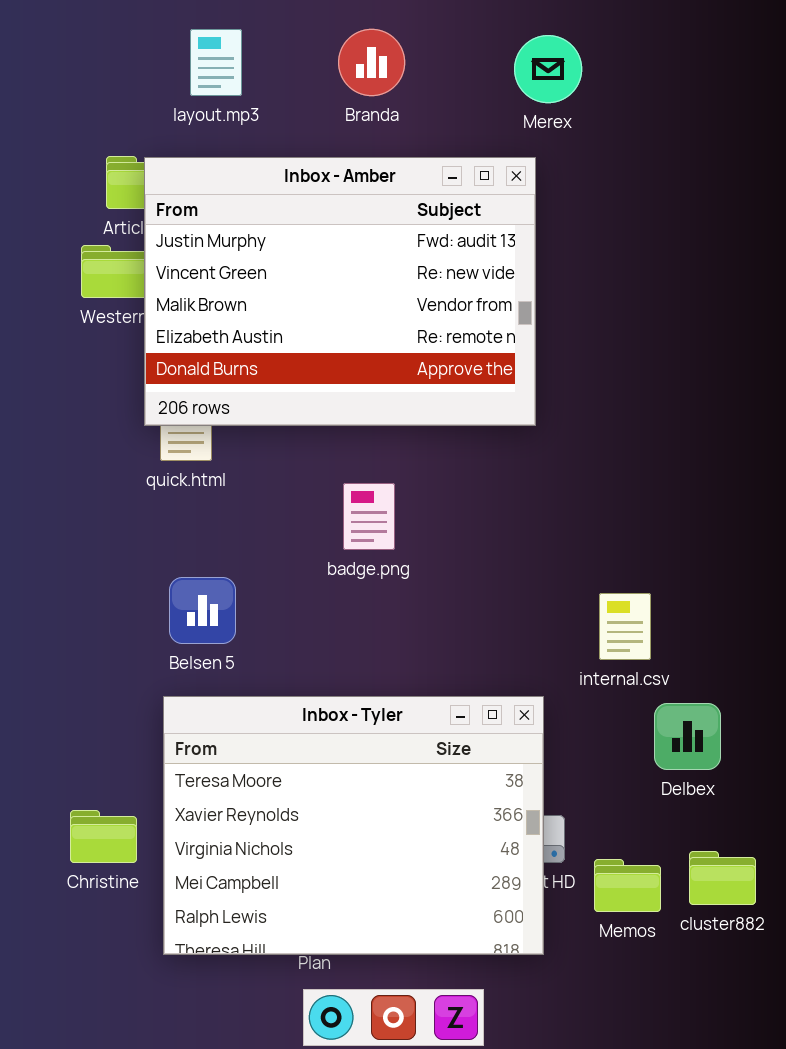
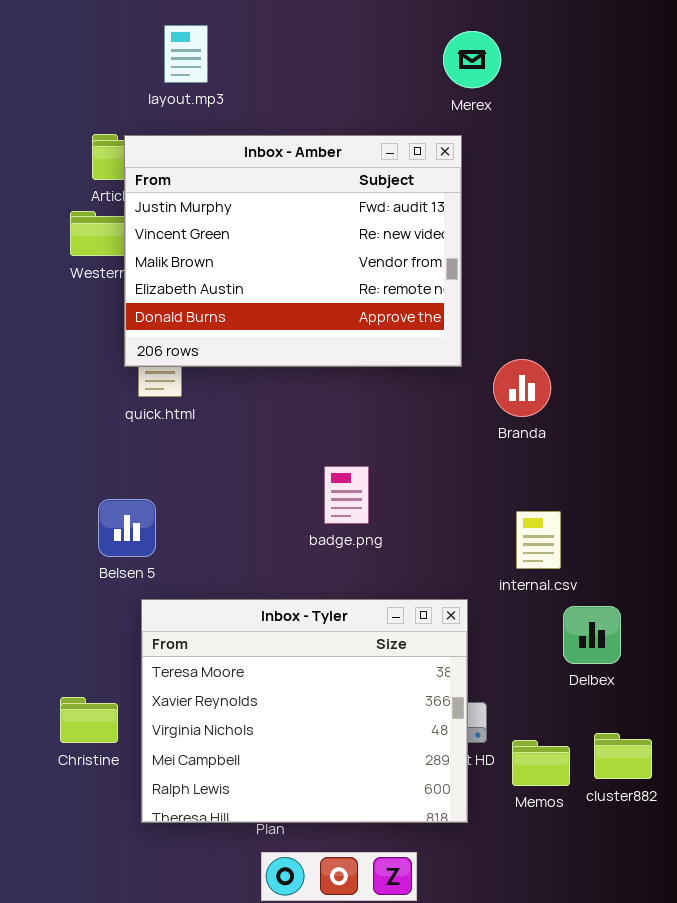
Branda: [338,29,405,96] -> [493,359,551,417], moved
badge.png: [343,483,395,550] -> [324,466,369,524], moved
Belsen 5: [169,577,236,644] -> [98,499,156,557], moved

